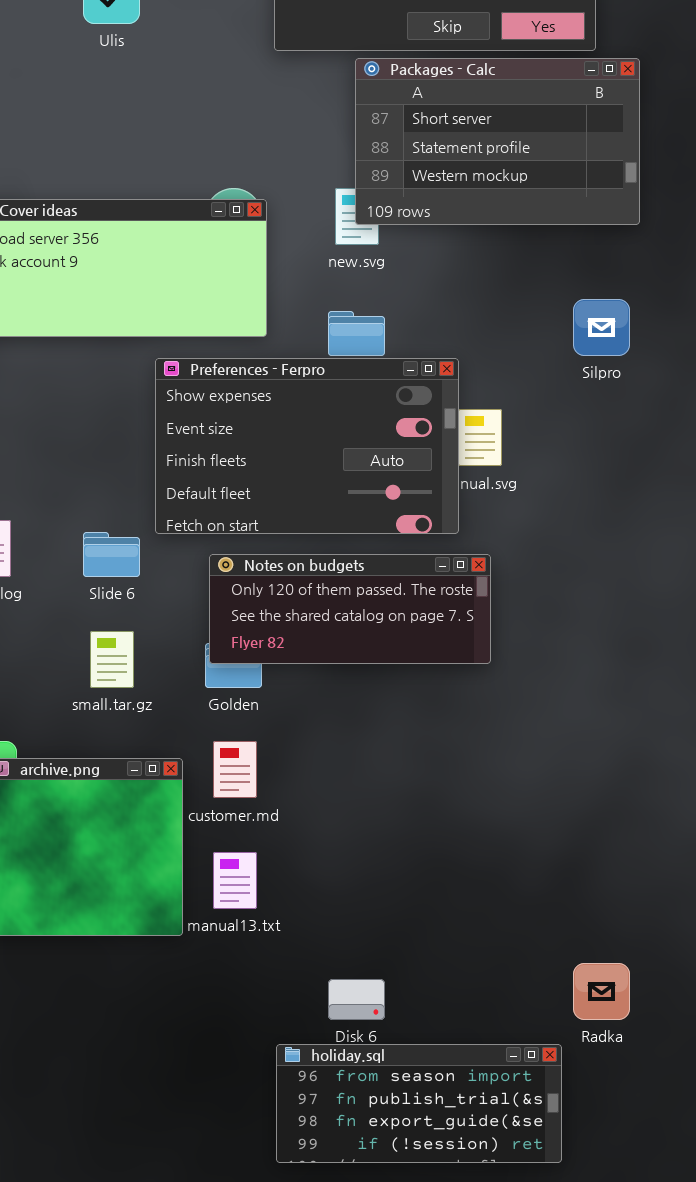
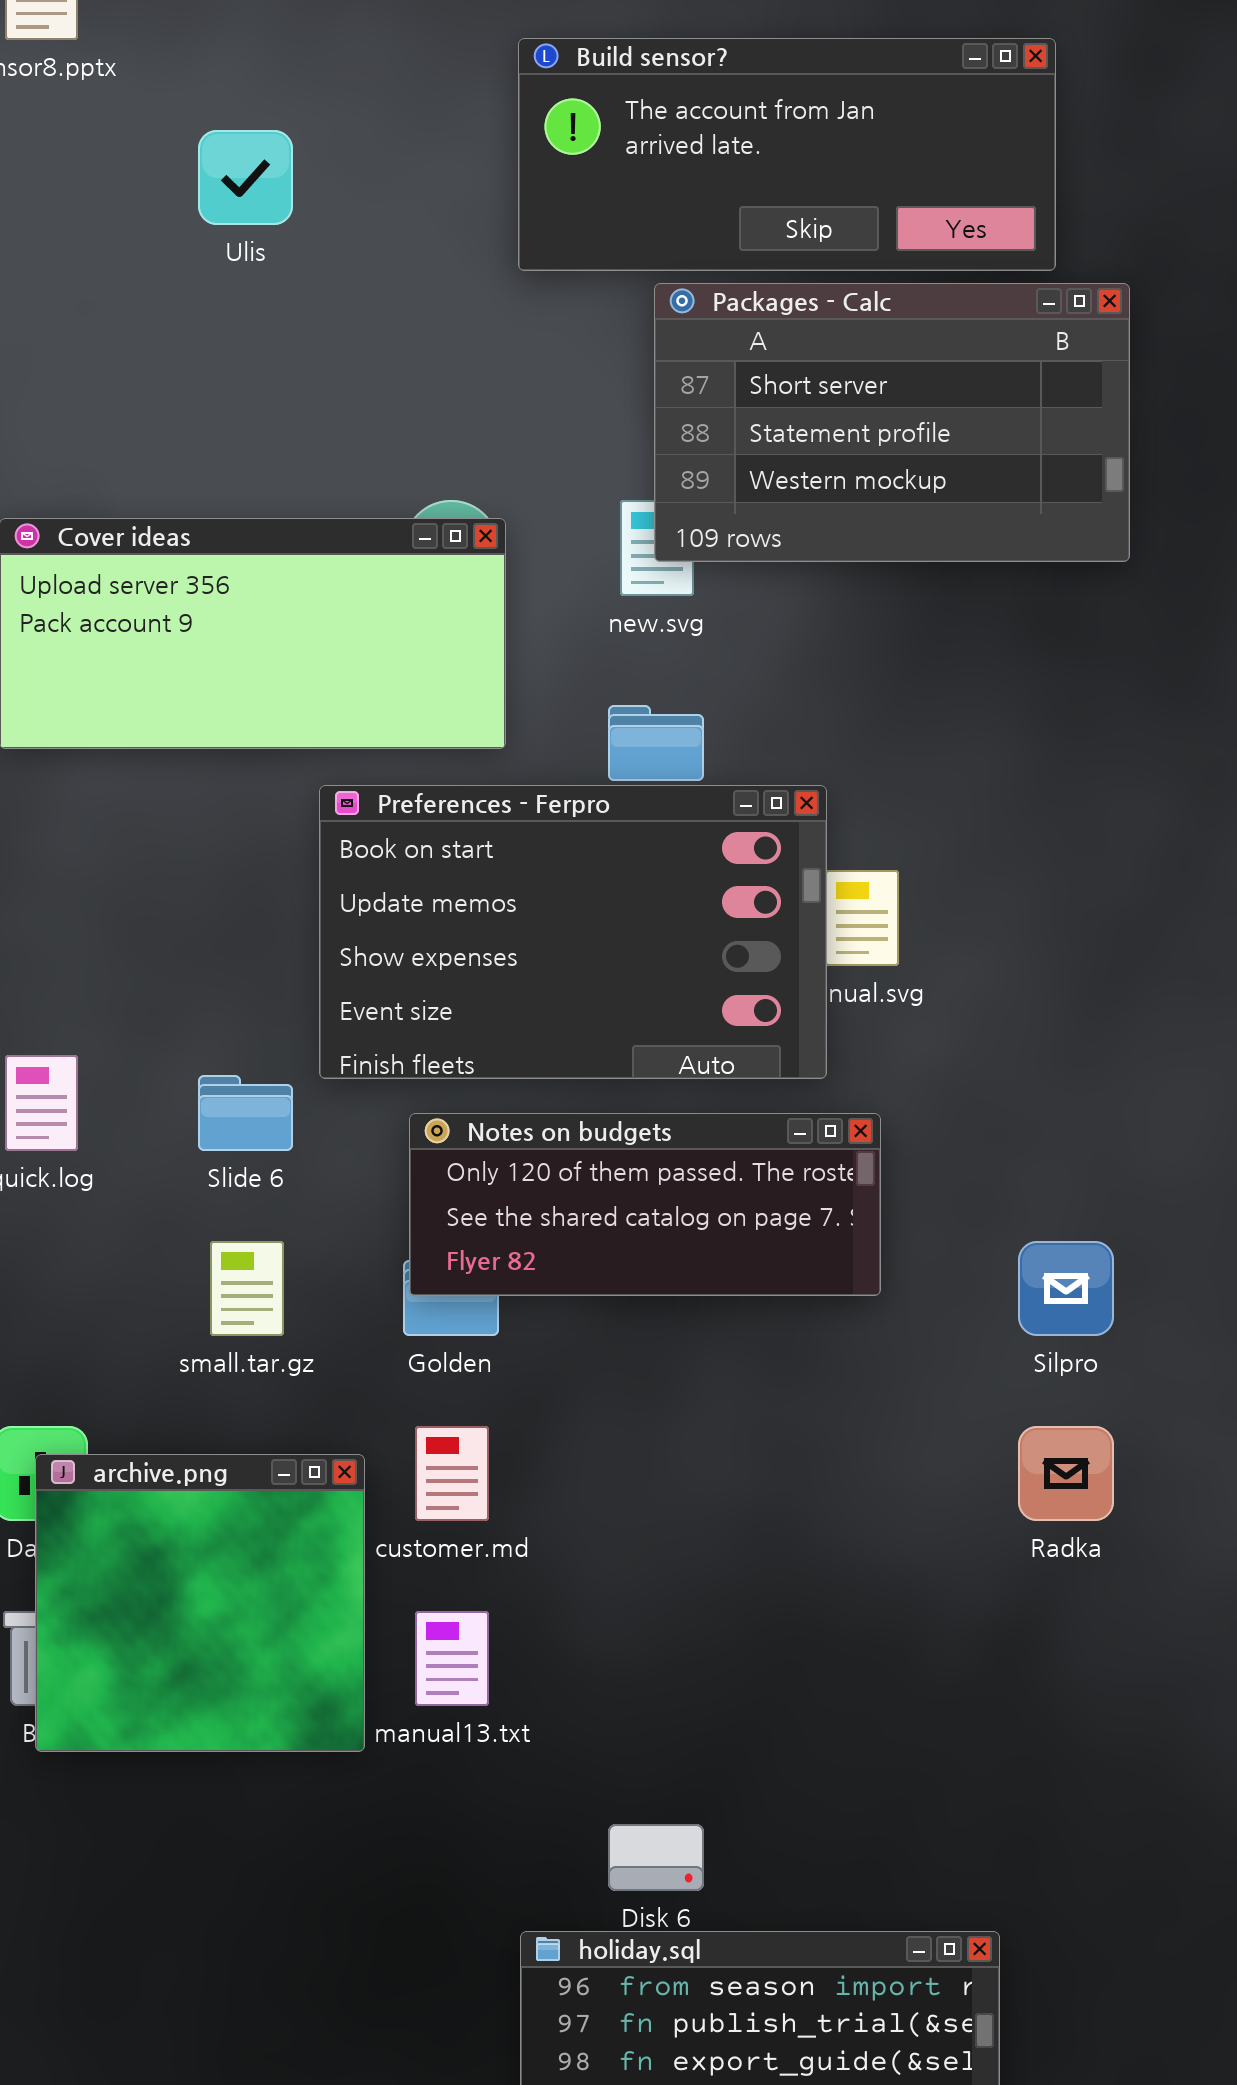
Silpro: [573,299,630,356] -> [1018,1241,1114,1336], moved
Preferences - Ferpro: [155,358,459,534] -> [319,785,827,1079], scrolled up 2 rows
Radka: [573,963,630,1020] -> [1018,1426,1114,1521], moved

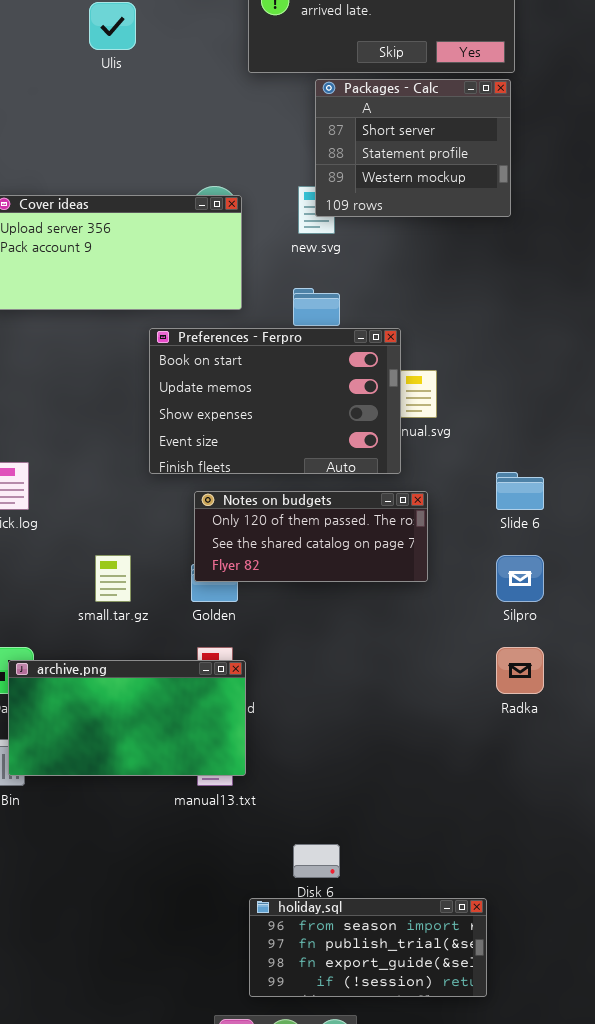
Packages - Calc: [654,283,1130,562] -> [315,79,511,217], resized
Slide 6: [198,1075,293,1151] -> [496,472,544,510], moved
archive.png: [35,1454,365,1752] -> [8,660,246,776], resized

